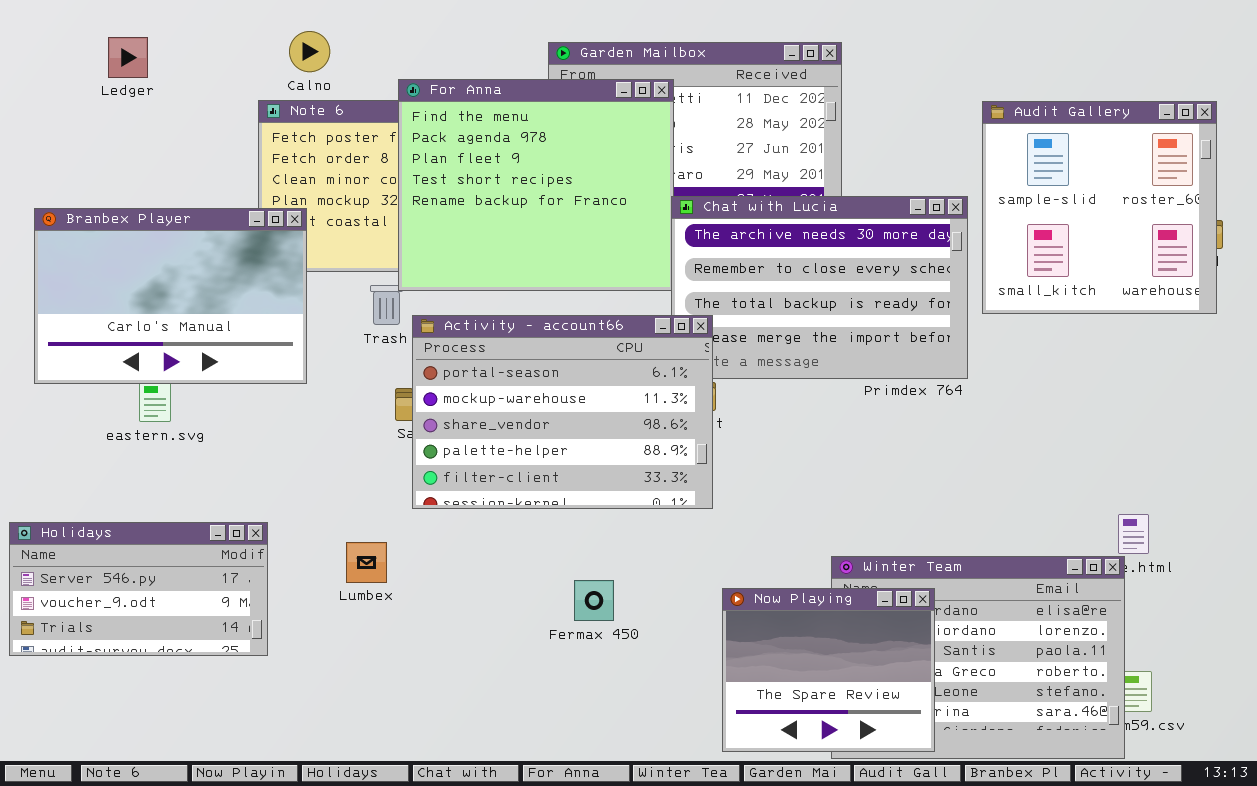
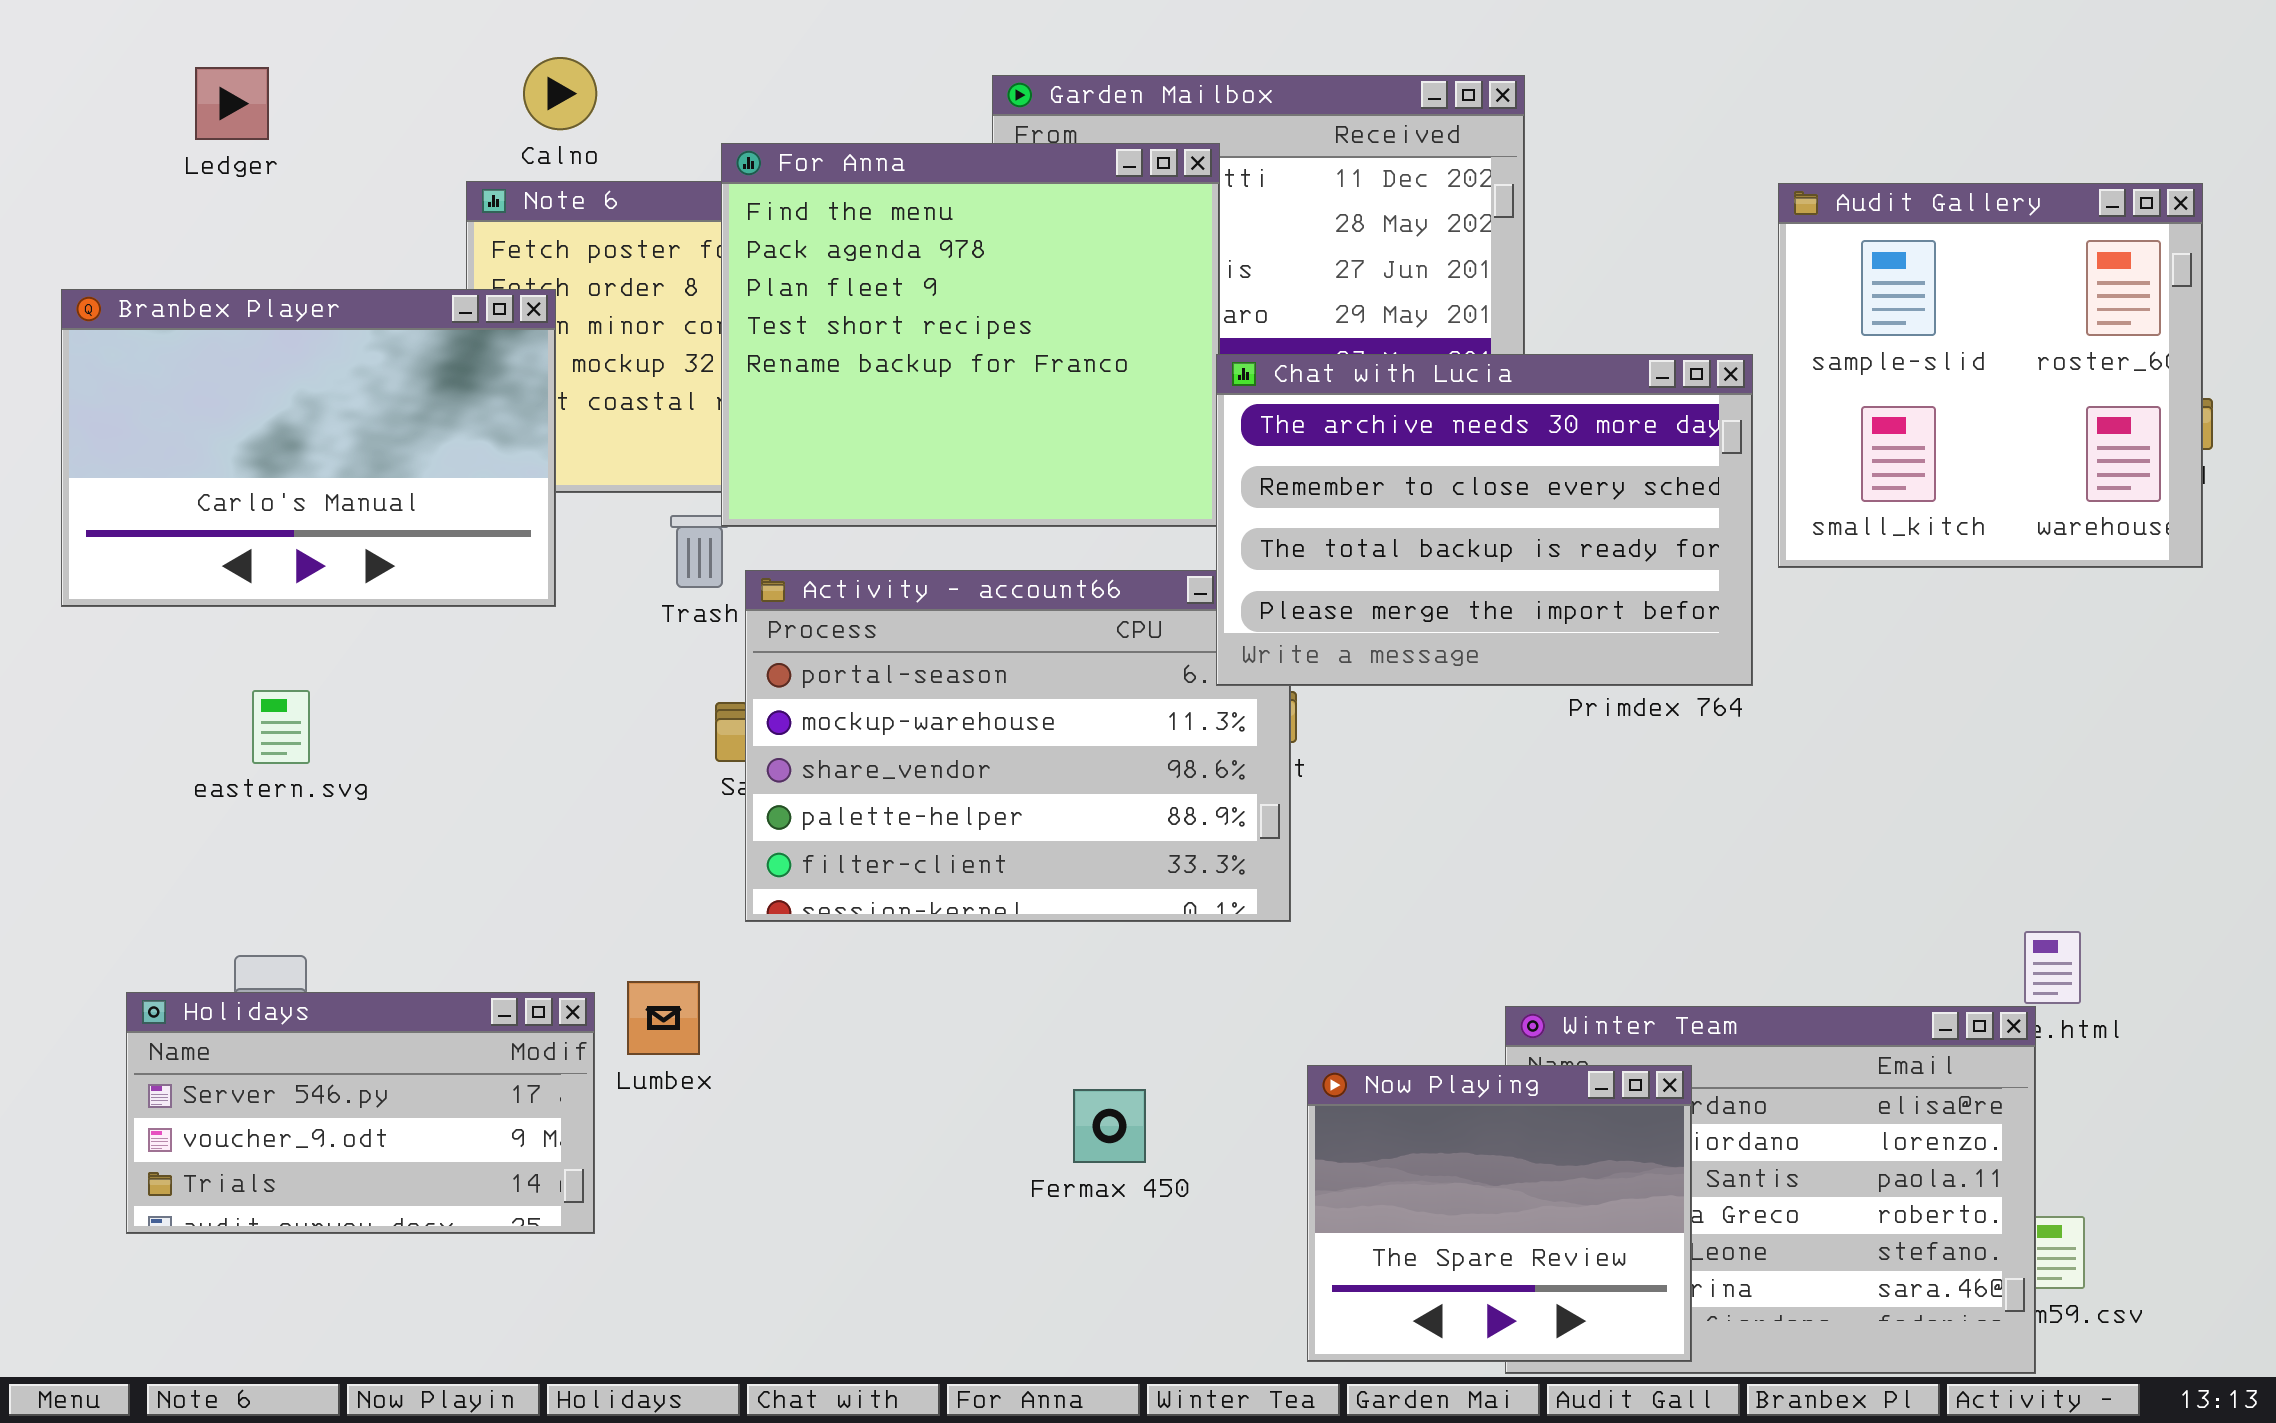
Chat with Lucia: [671,196,968,379] -> [1216,354,1753,686], raised
Branbex Player: [34,208,307,384] -> [61,289,556,607], moved
Holidays: [9,522,268,656] -> [126,992,595,1234], moved
Fermax 450: [574,580,614,621] -> [1073,1089,1146,1163], moved

